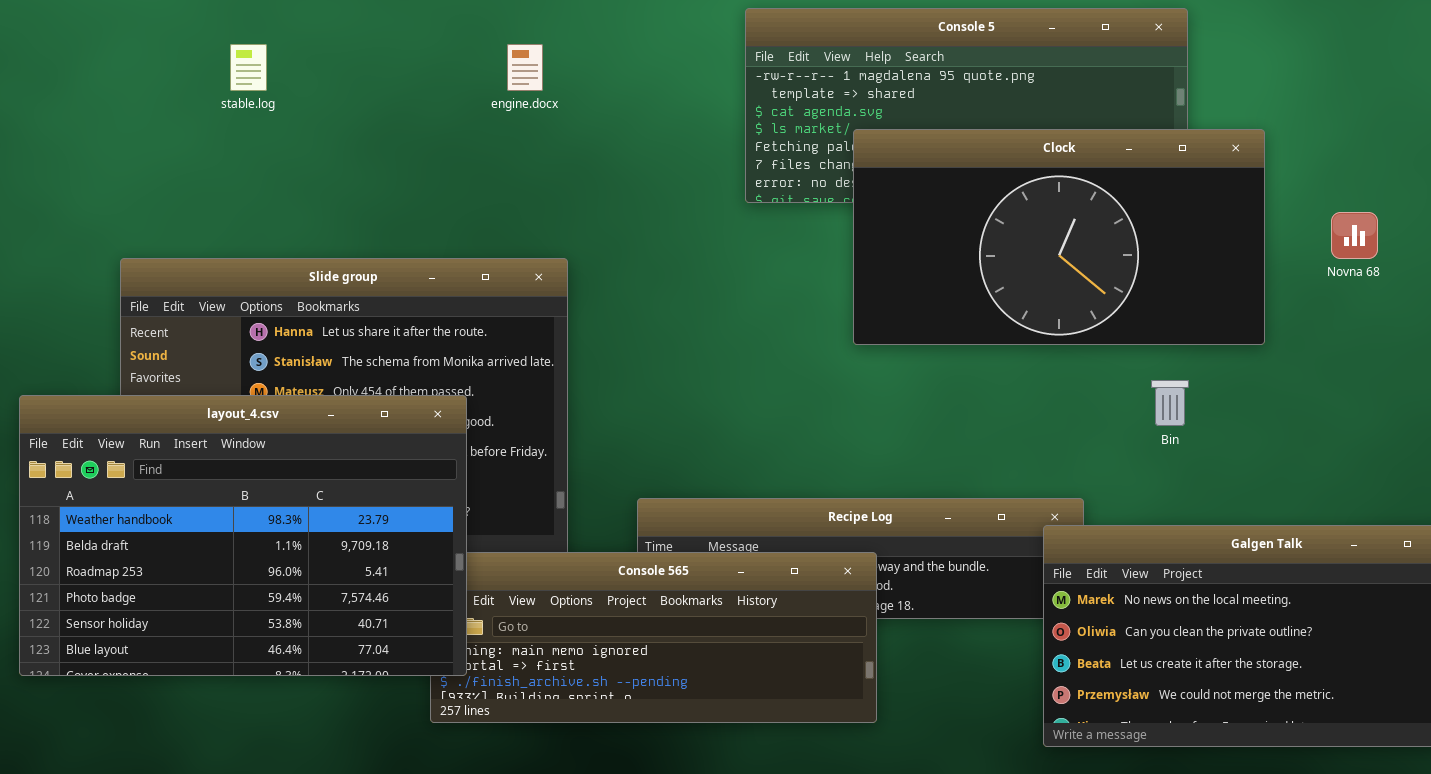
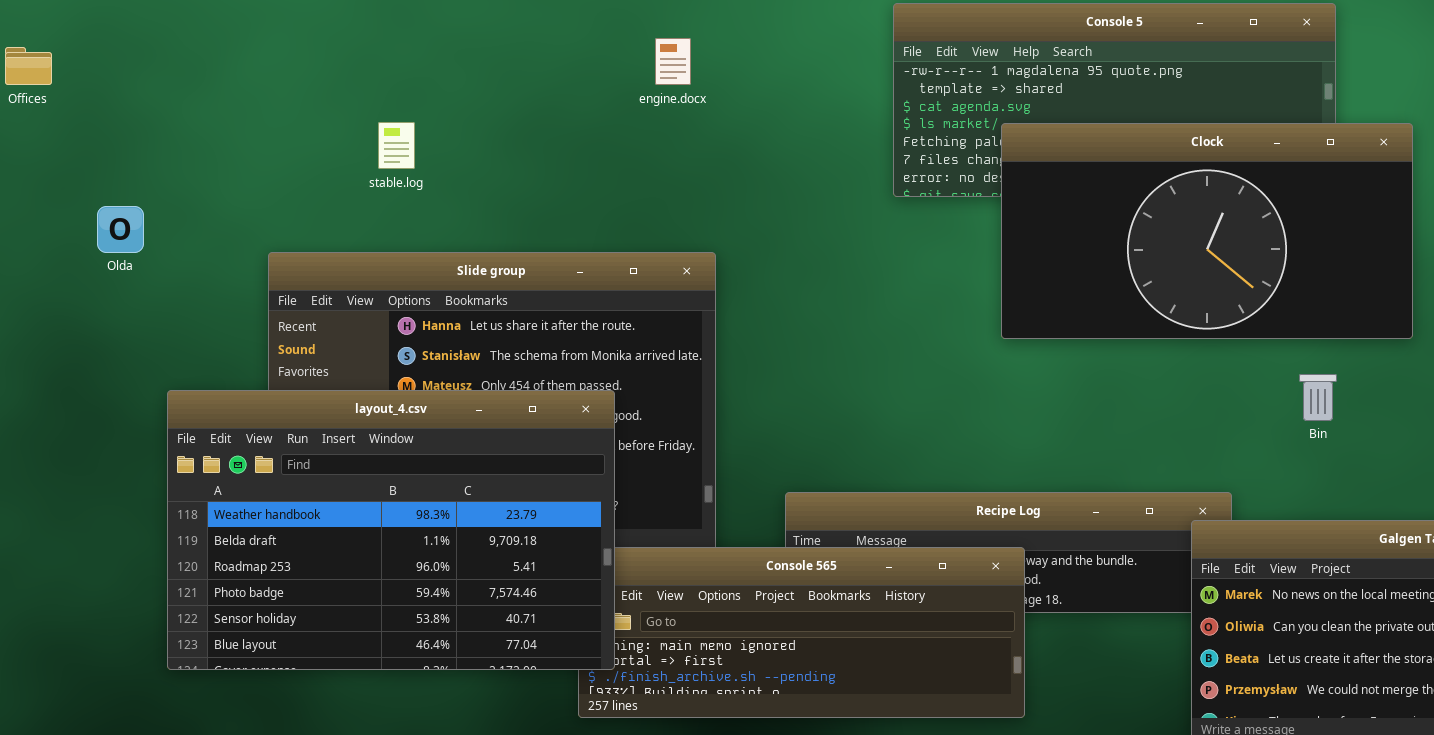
stable.log: [230,44,267,91] -> [378,122,415,169], moved

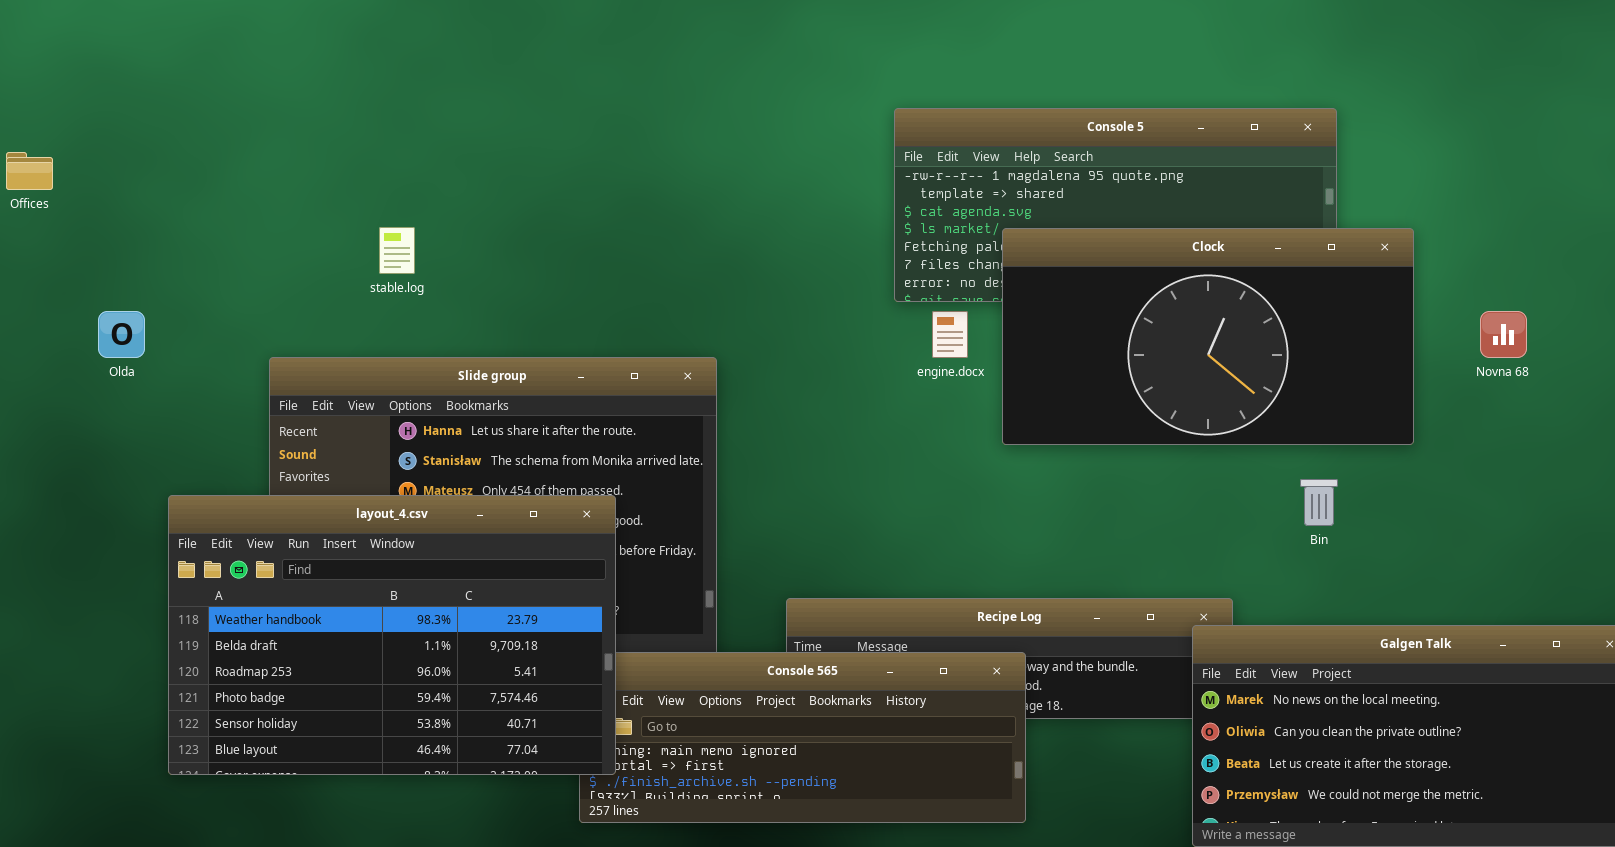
engine.docx: [655,38,691,85] -> [932,311,968,358], moved

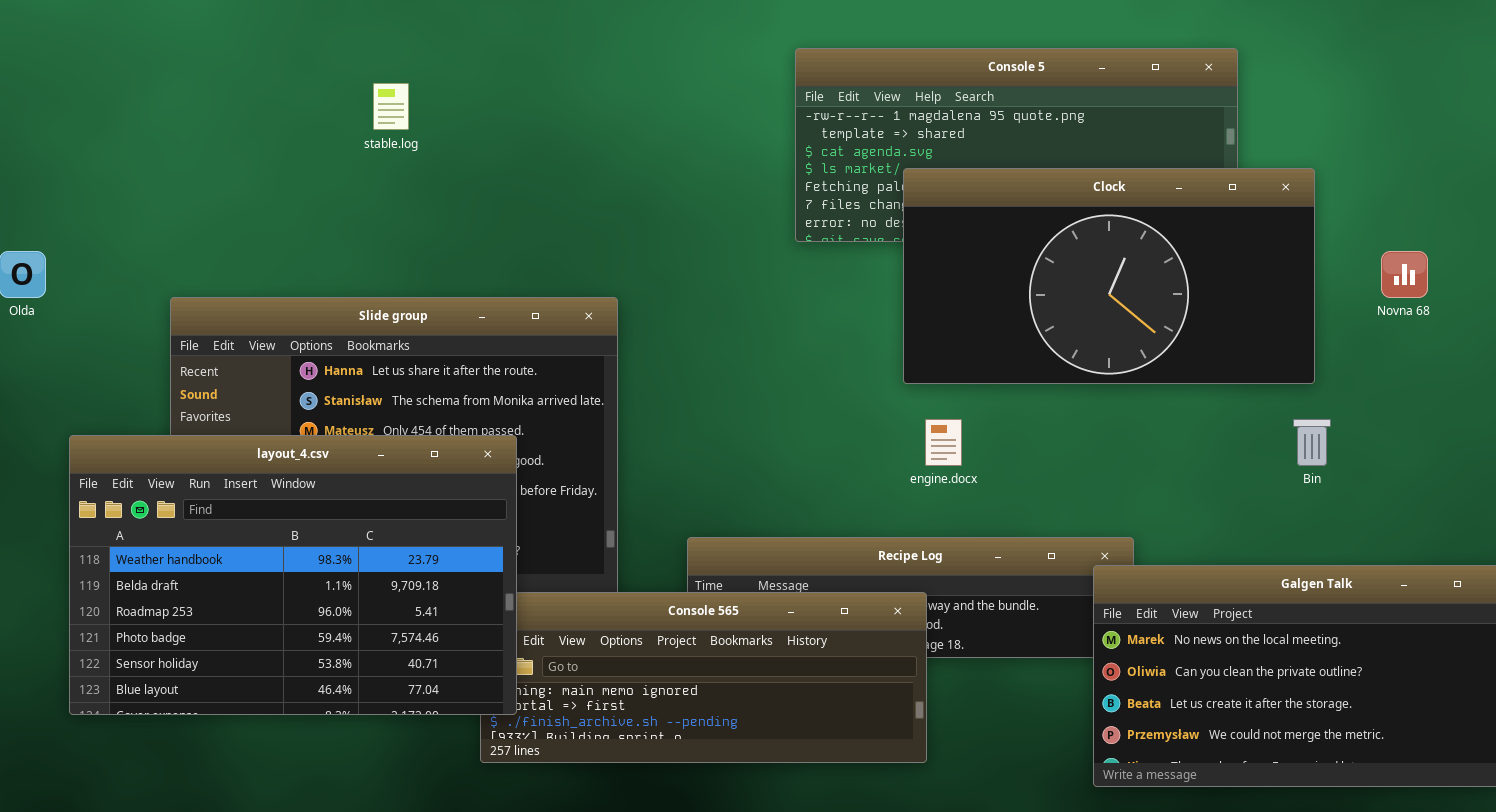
stable.log: [379,227,415,274] -> [373,83,409,130], moved
engine.docx: [932,311,968,358] -> [925,419,962,466], moved
Bin: [1300,479,1338,526] -> [1293,419,1331,466], moved

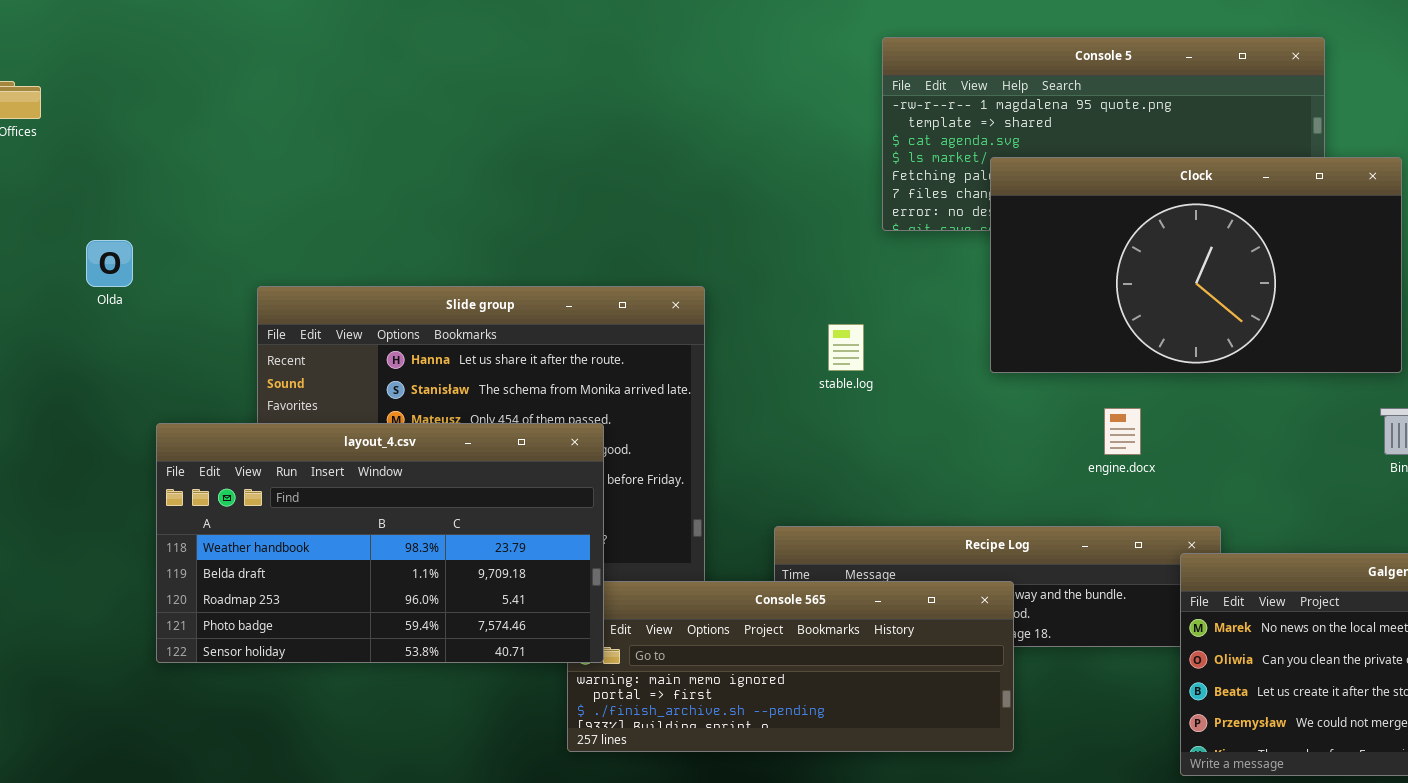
stable.log: [373,83,409,130] -> [828,324,864,371], moved
engine.docx: [925,419,962,466] -> [1104,408,1141,455], moved
layout_4.csv: [69,435,517,715] -> [156,423,604,663], resized

